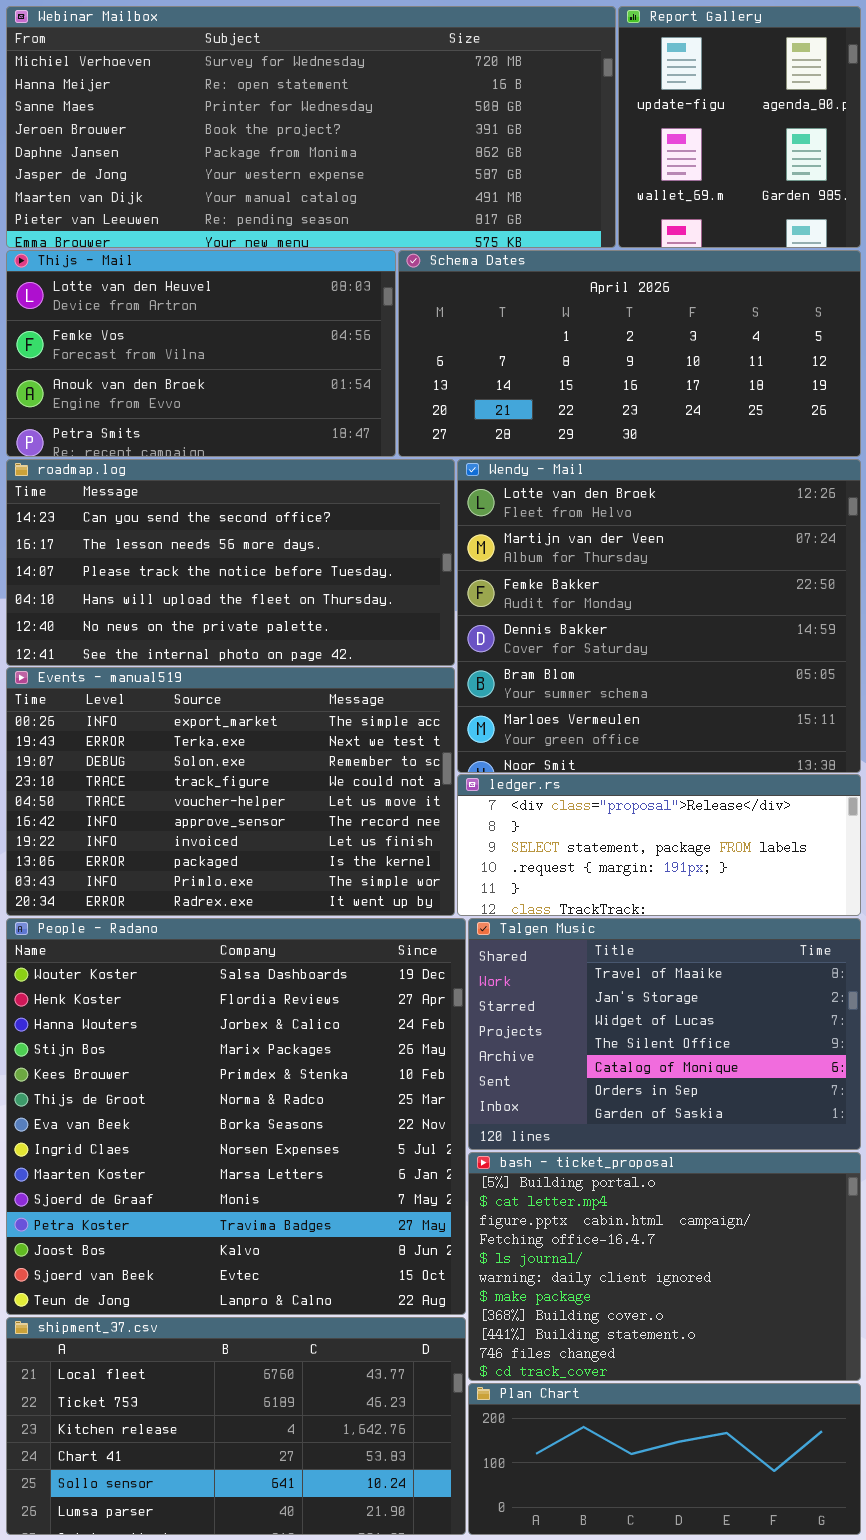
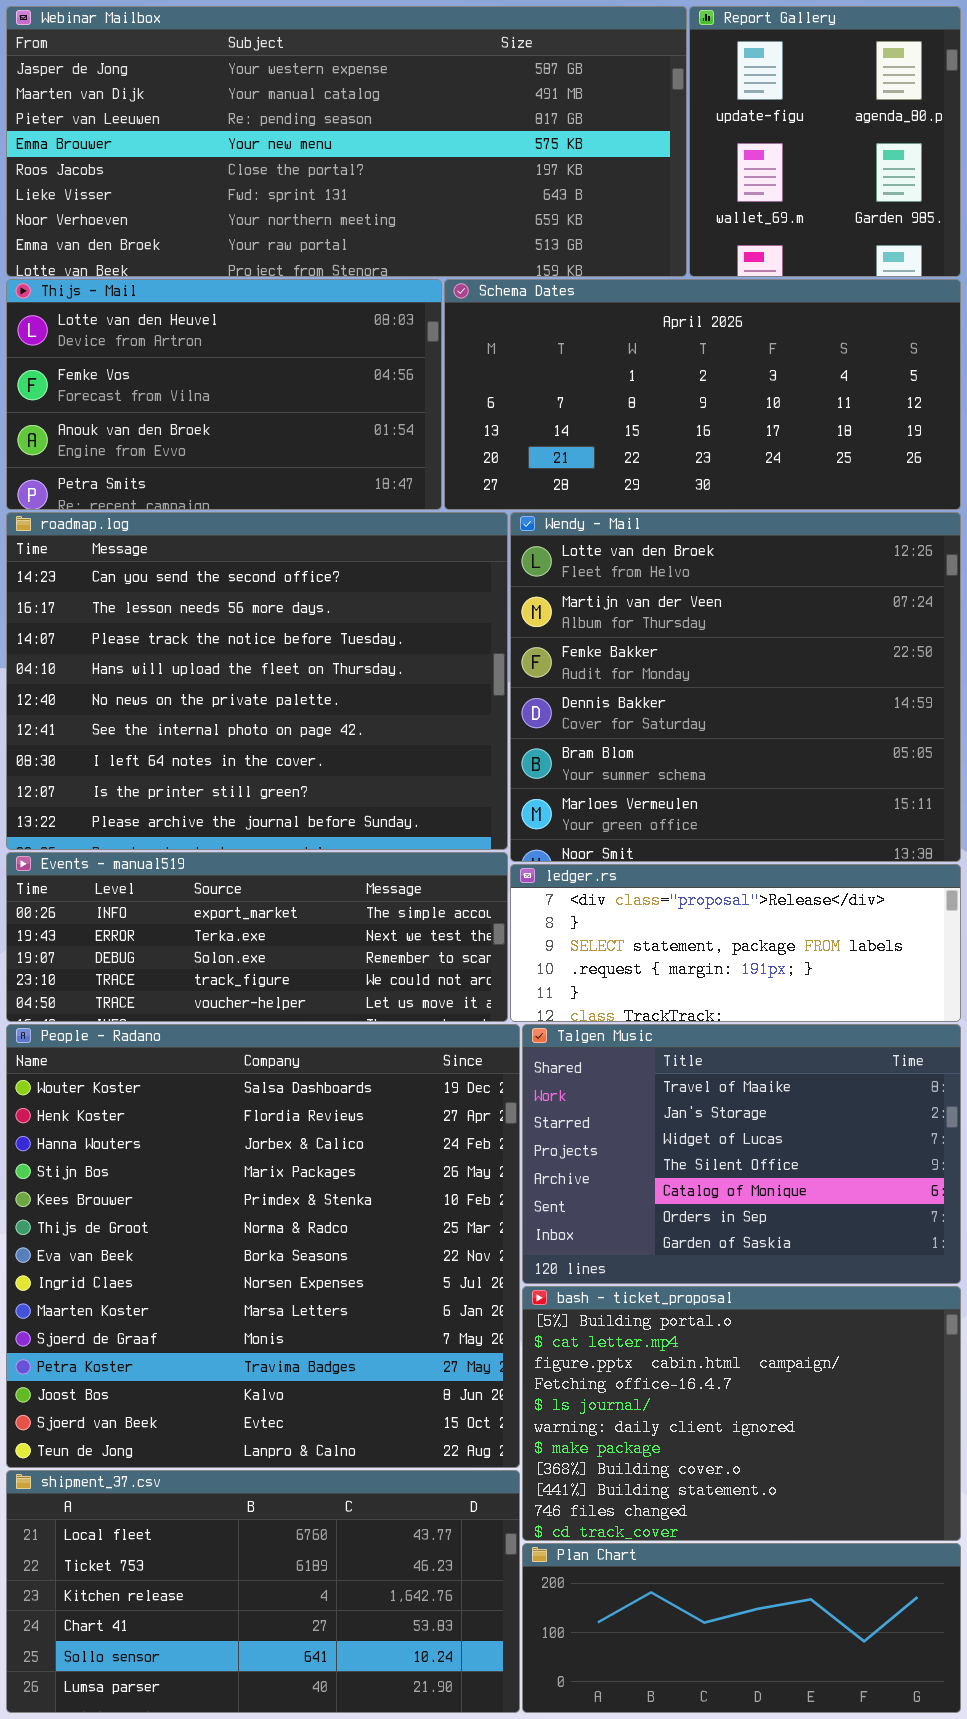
Webinar Mailbox: [6,6,616,248] -> [6,6,687,277], scrolled down 5 rows
roadmap.log: [6,459,455,666] -> [6,512,508,850], resized
Events - manual519: [6,667,455,916] -> [6,852,508,1022], resized

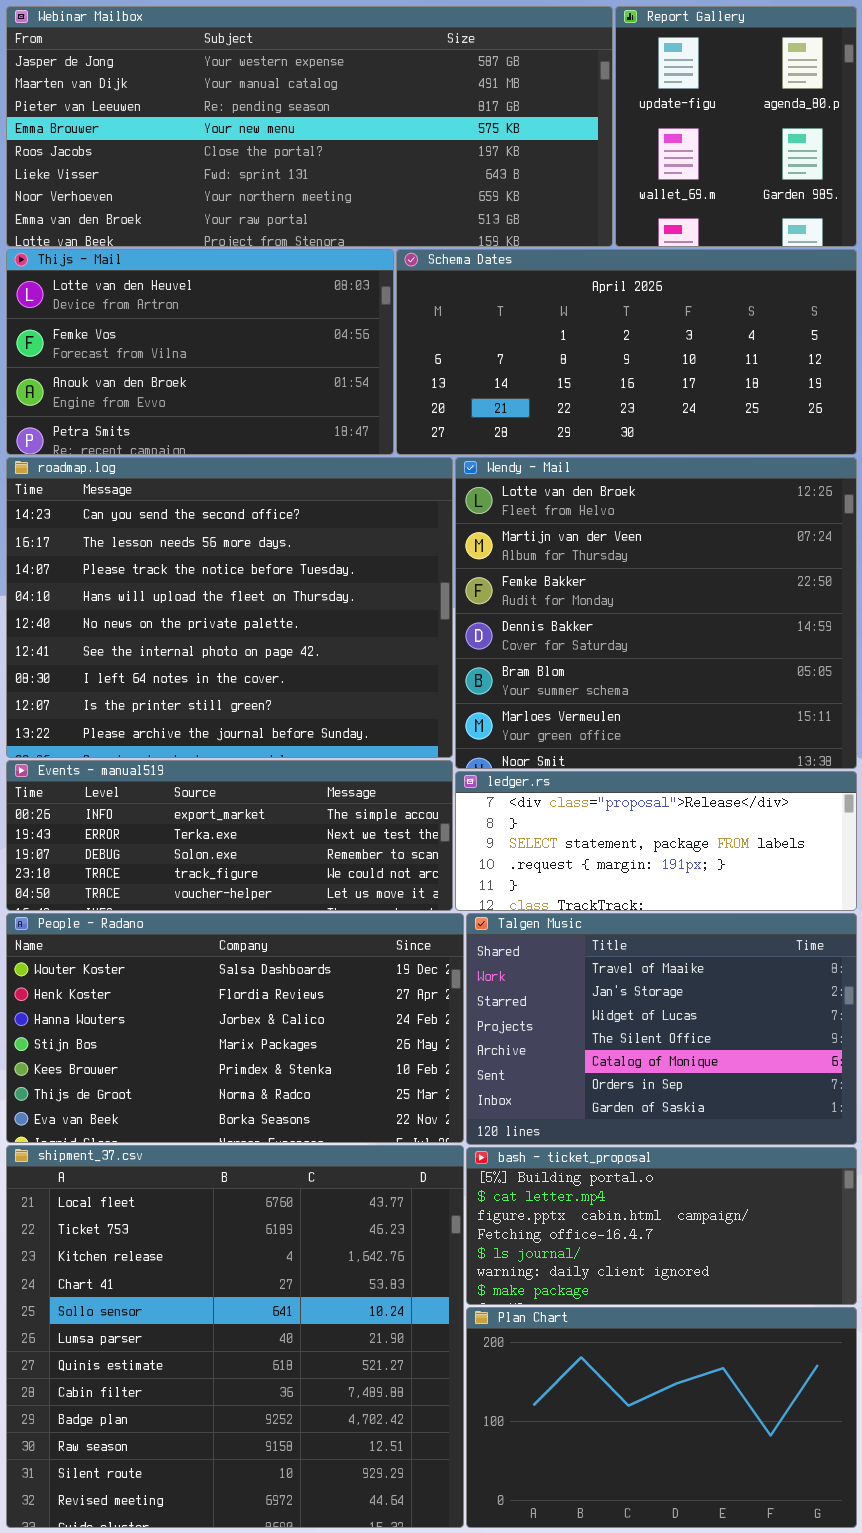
People - Radano: [6,1024,520,1468] -> [6,913,464,1143], resized
bash - ticket_proposal: [522,1286,961,1541] -> [466,1147,857,1305], resized
shipment_37.csv: [6,1470,520,1713] -> [6,1145,464,1528], resized
Plan Chart: [522,1543,961,1713] -> [466,1307,857,1528], resized

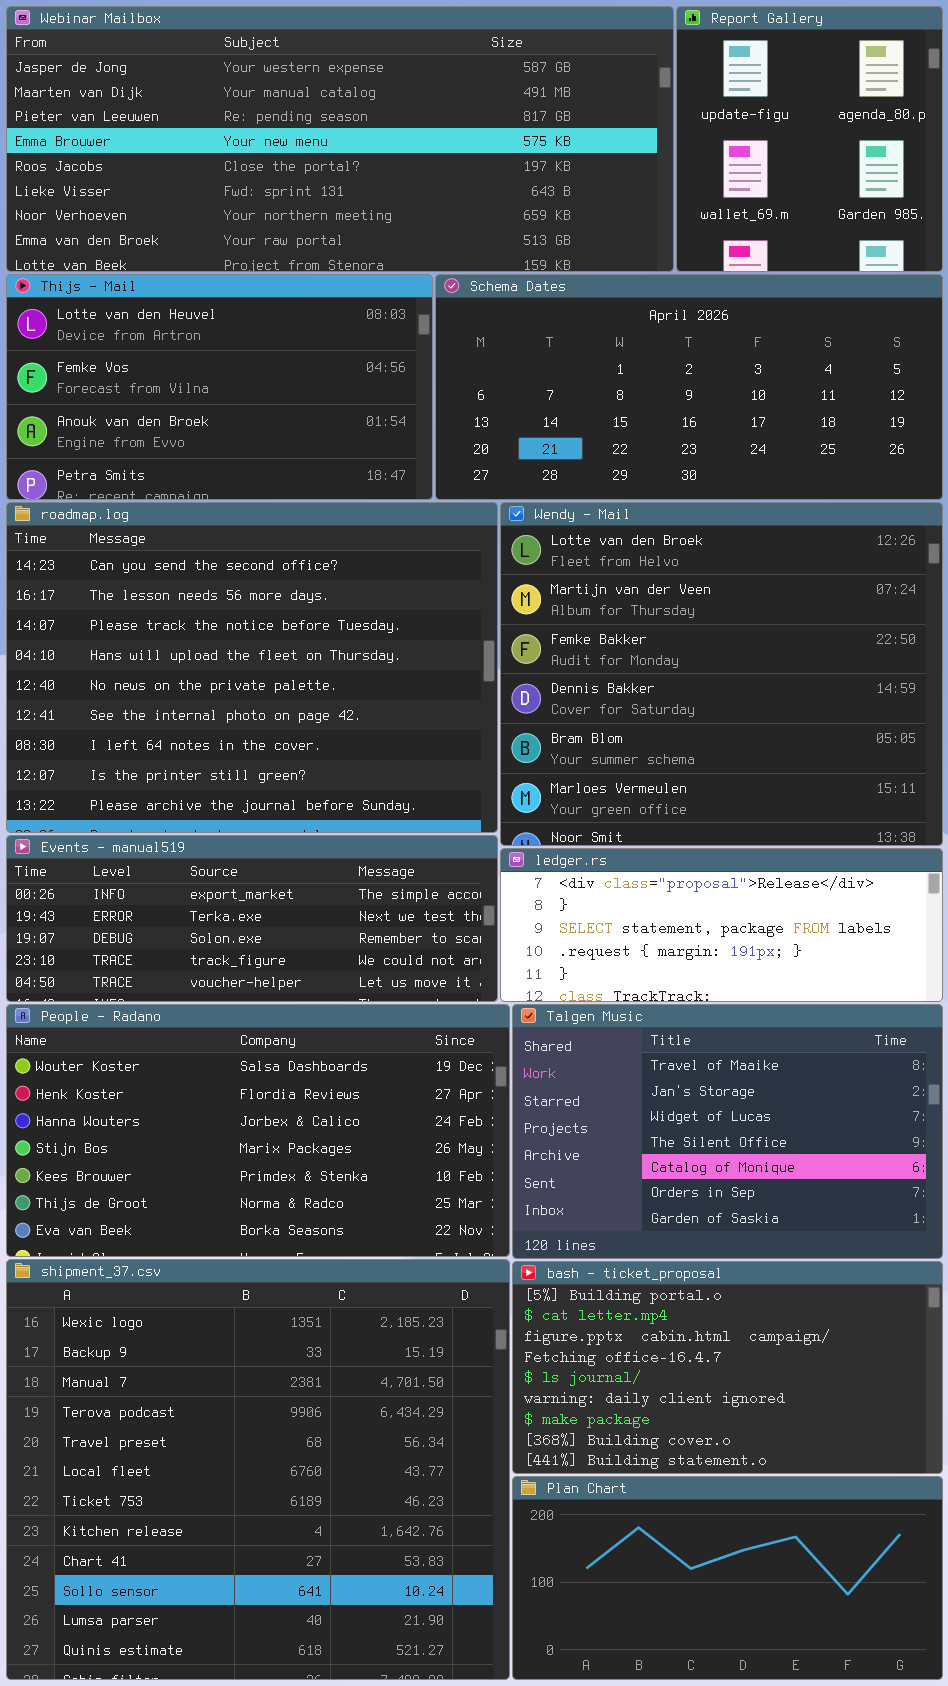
shipment_37.csv: [6,1145,464,1528] -> [6,1259,510,1680], scrolled up 5 rows
bash - ticket_proposal: [466,1147,857,1305] -> [512,1261,943,1474], resized
Plan Chart: [466,1307,857,1528] -> [512,1476,943,1680], resized

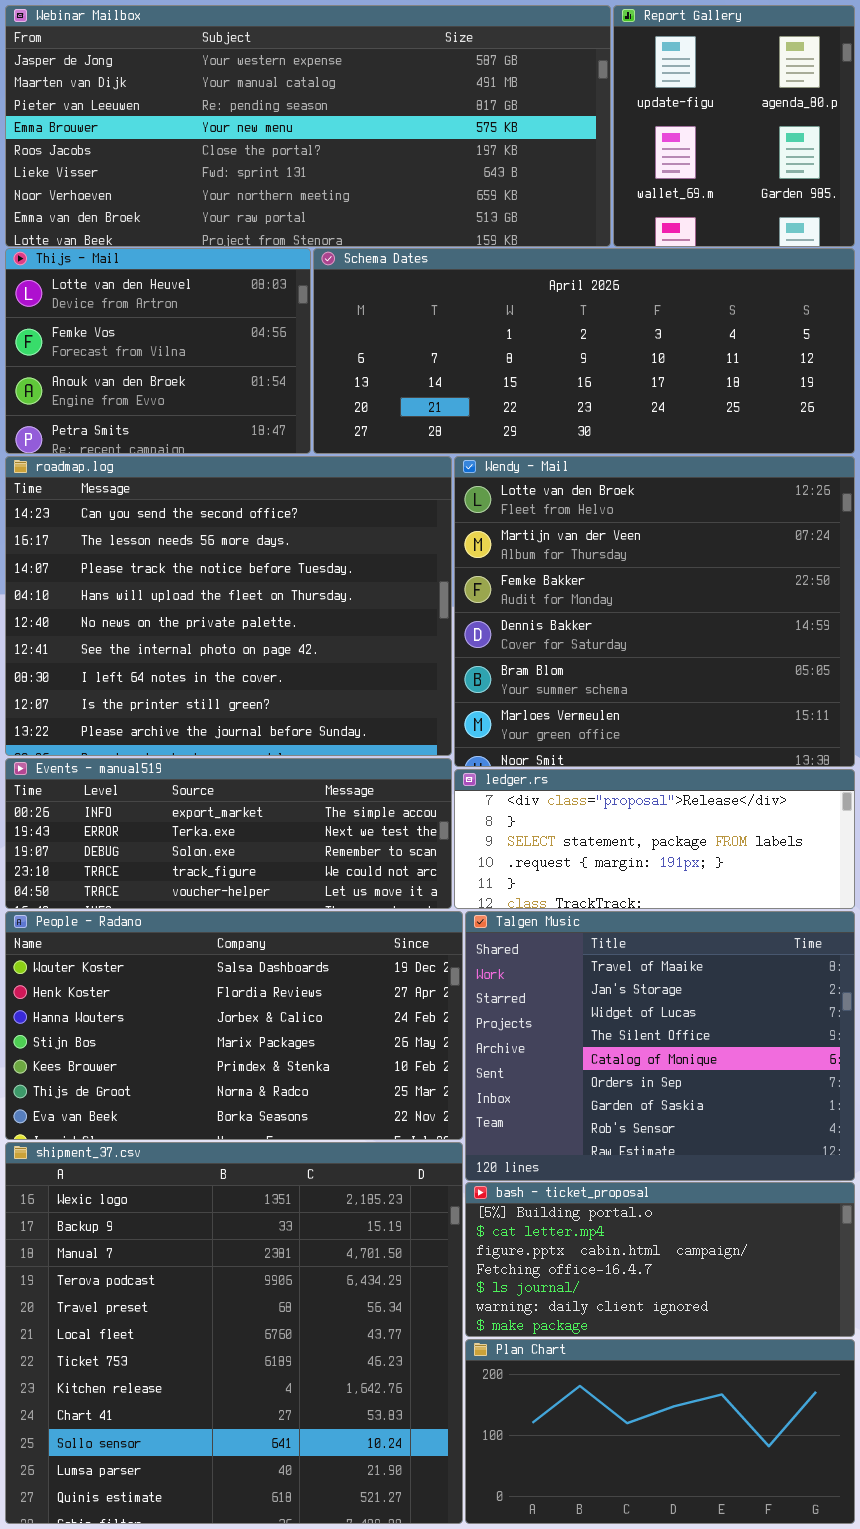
Thijs - Mail: [6,274,433,500] -> [5,248,311,454], resized
Schema Dates: [435,274,943,500] -> [313,248,855,454], resized
Talgen Music: [512,1004,943,1259] -> [465,911,855,1181], resized
bash - ticket_proposal: [512,1261,943,1474] -> [465,1182,855,1337], resized

